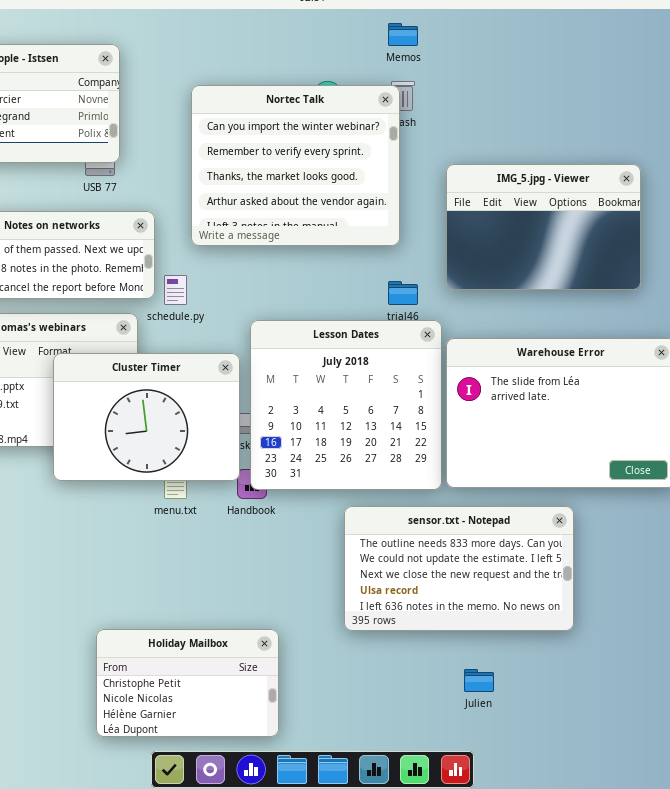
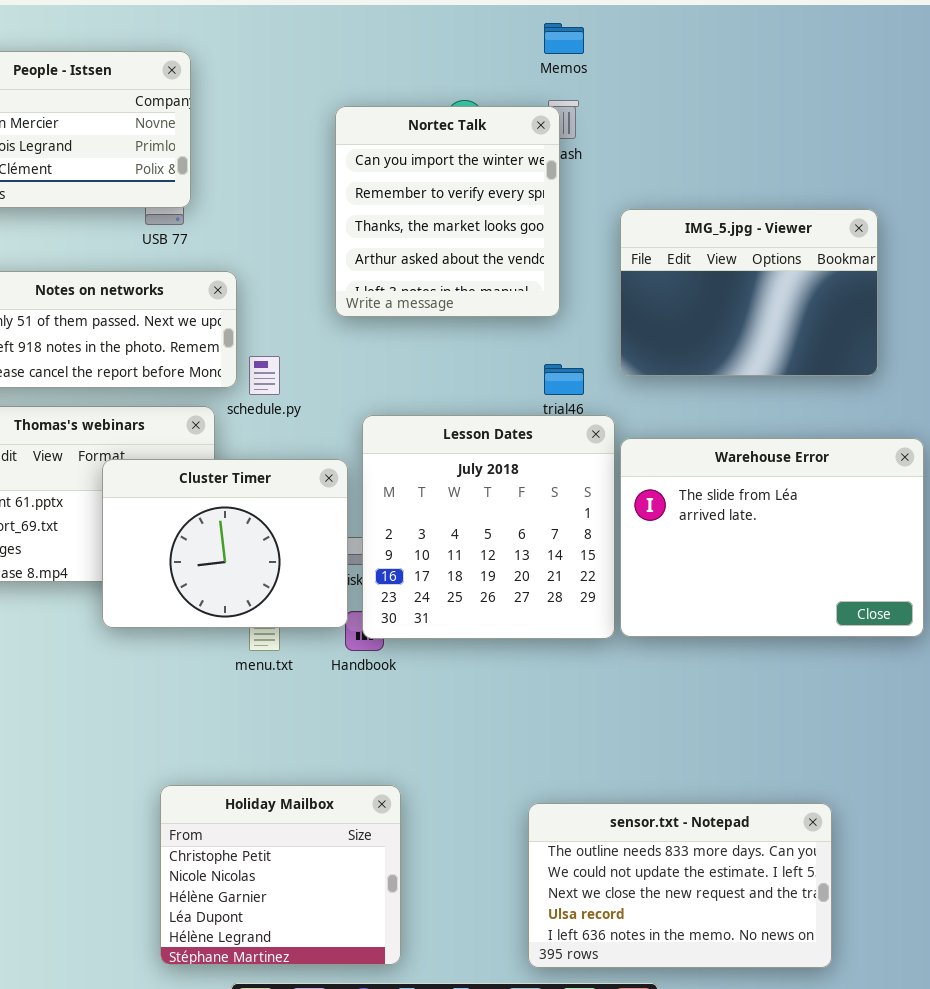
Nortec Talk: [191,85,400,246] -> [335,106,560,317], resized
sensor.txt - Notepad: [344,506,574,631] -> [528,803,832,968], moved
Holiday Mailbox: [96,629,279,737] -> [160,785,401,965], resized

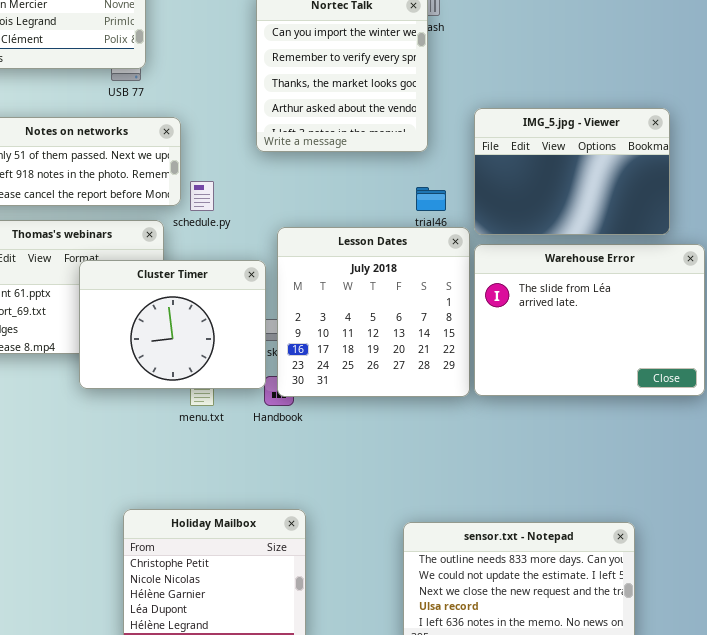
IMG_5.jpg - Viewer: [620,209,878,376] -> [474,108,670,235], moved

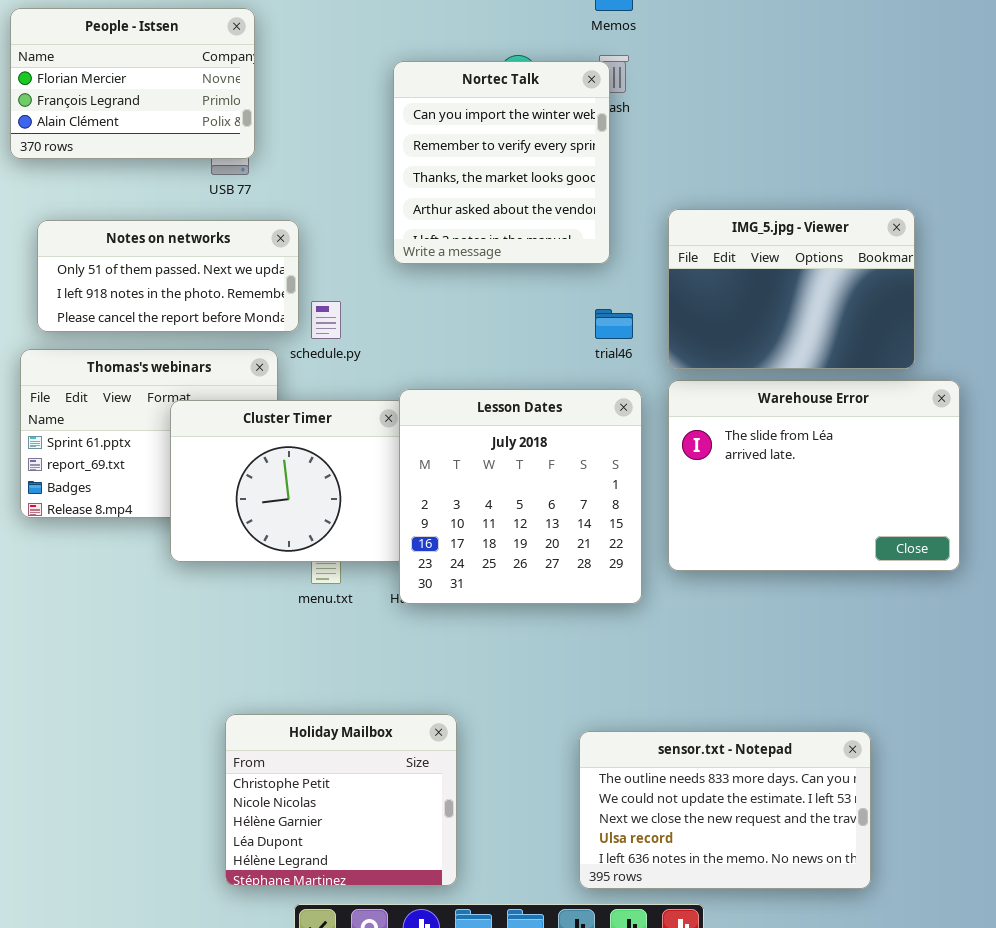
Lesson Dates: [277,227,470,397] -> [399,389,642,604], moved

